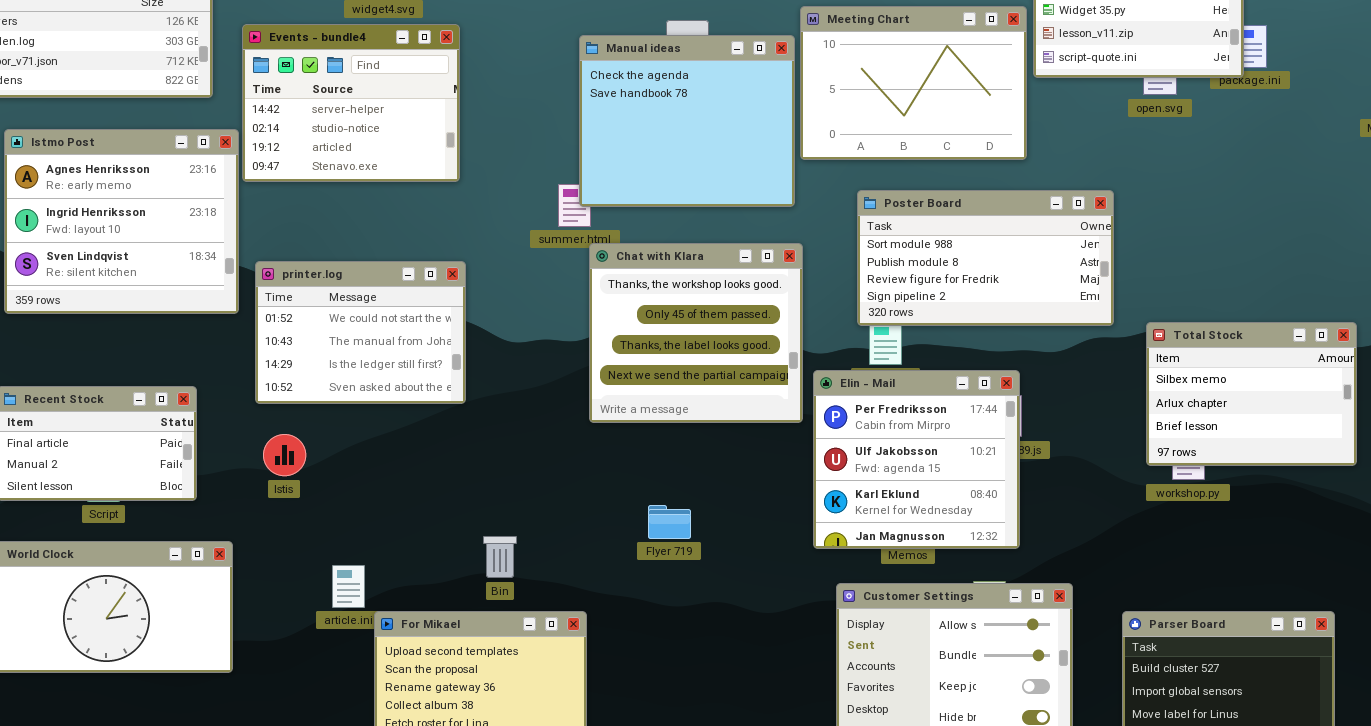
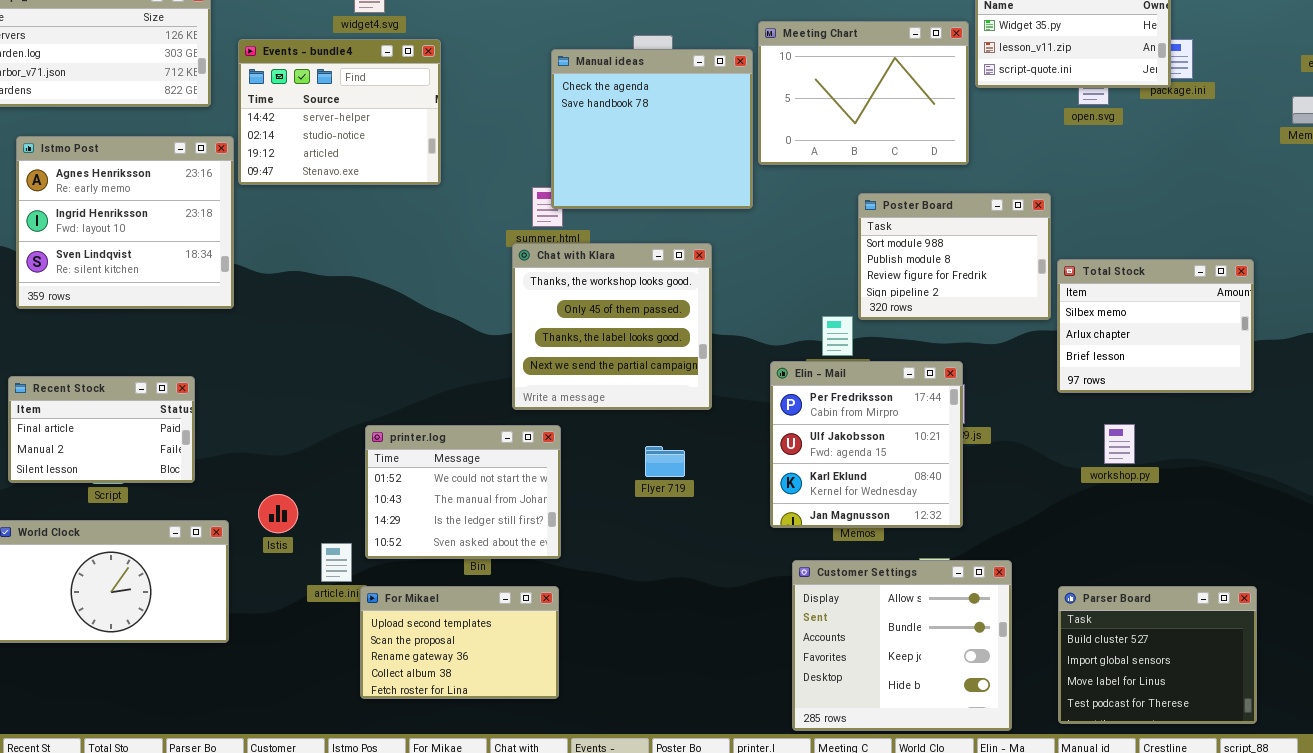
Poster Board: [857,190,1114,326] -> [858,193,1051,320], resized
Chat with Klara: [589,243,803,423] -> [512,243,712,410], moved
printer.log: [255,261,466,404] -> [365,425,561,559], moved
Total Stock: [1146,322,1357,466] -> [1057,259,1254,393], moved
Istis: [263,434,306,476] -> [258,494,298,533], moved
Flyer 719: [648,505,691,539] -> [645,446,685,477], moved

